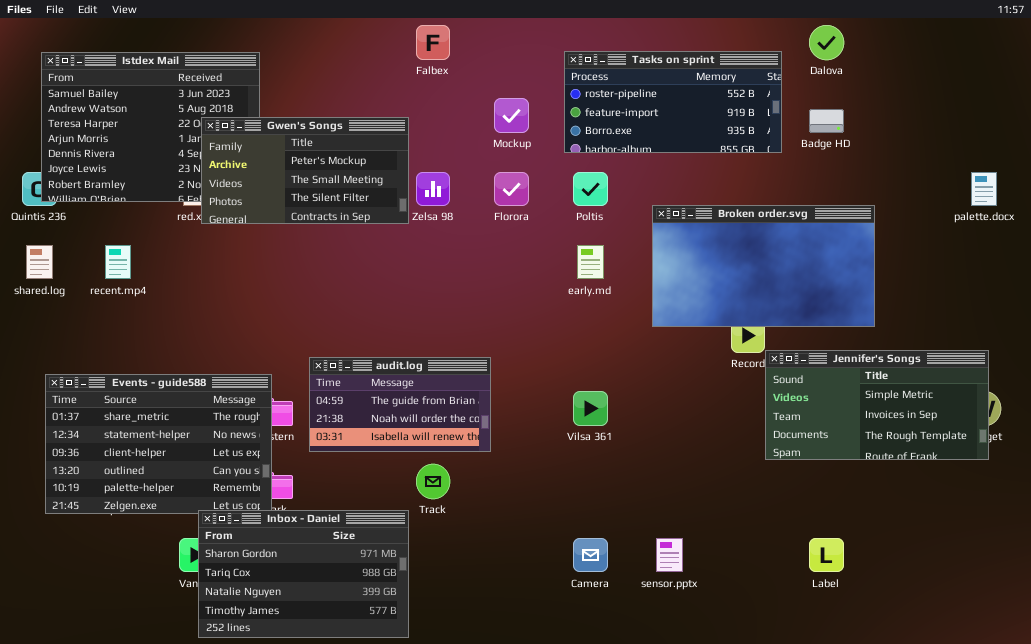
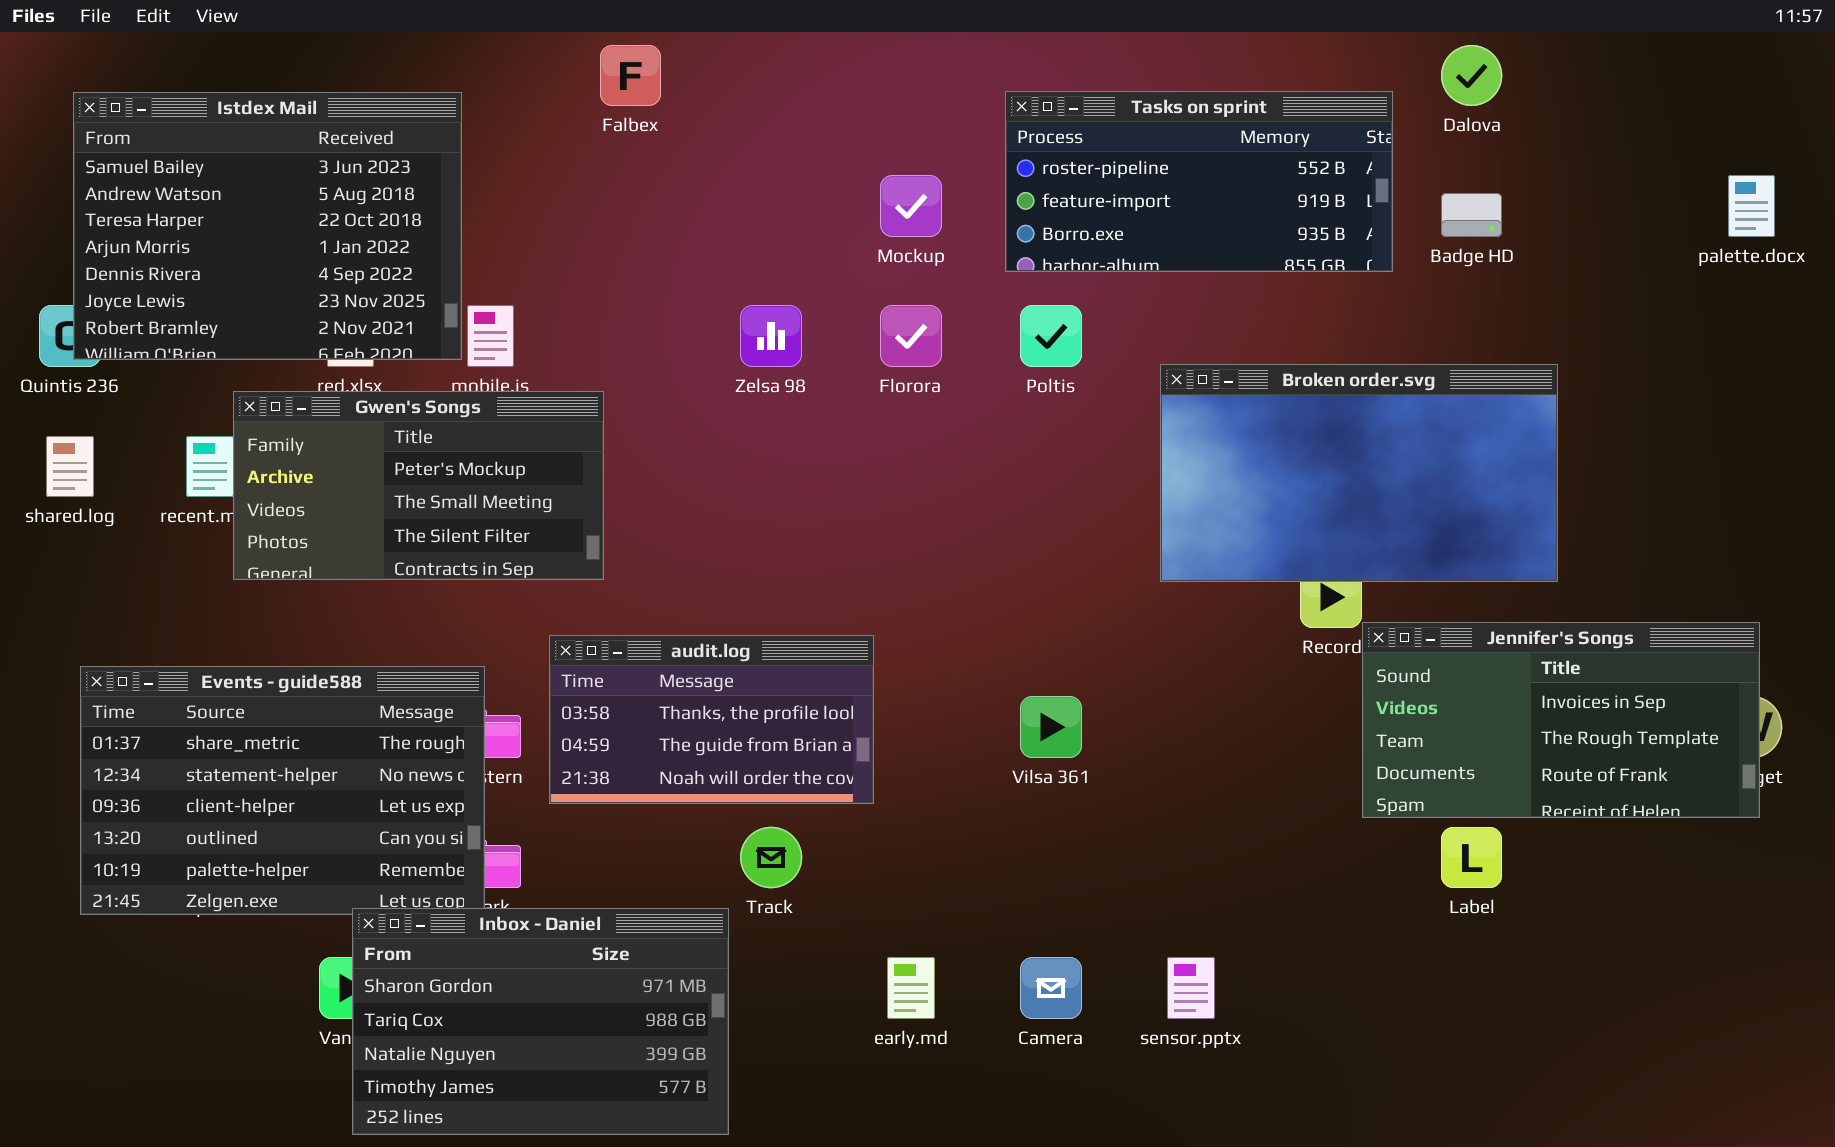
Falbex: [416,25,450,60] -> [600,45,661,106], moved
Gwen's Songs: [201,117,409,224] -> [233,391,604,580], moved
palette.docx: [971,172,997,206] -> [1728,175,1775,237], moved
early.md: [577,245,604,279] -> [887,957,935,1019], moved
Jennifer's Songs: [765,350,989,460] -> [1362,622,1760,818], scrolled down 1 row
audit.log: [309,357,491,452] -> [549,635,874,804], scrolled up 1 row
Label: [809,538,844,572] -> [1441,827,1502,888], moved

